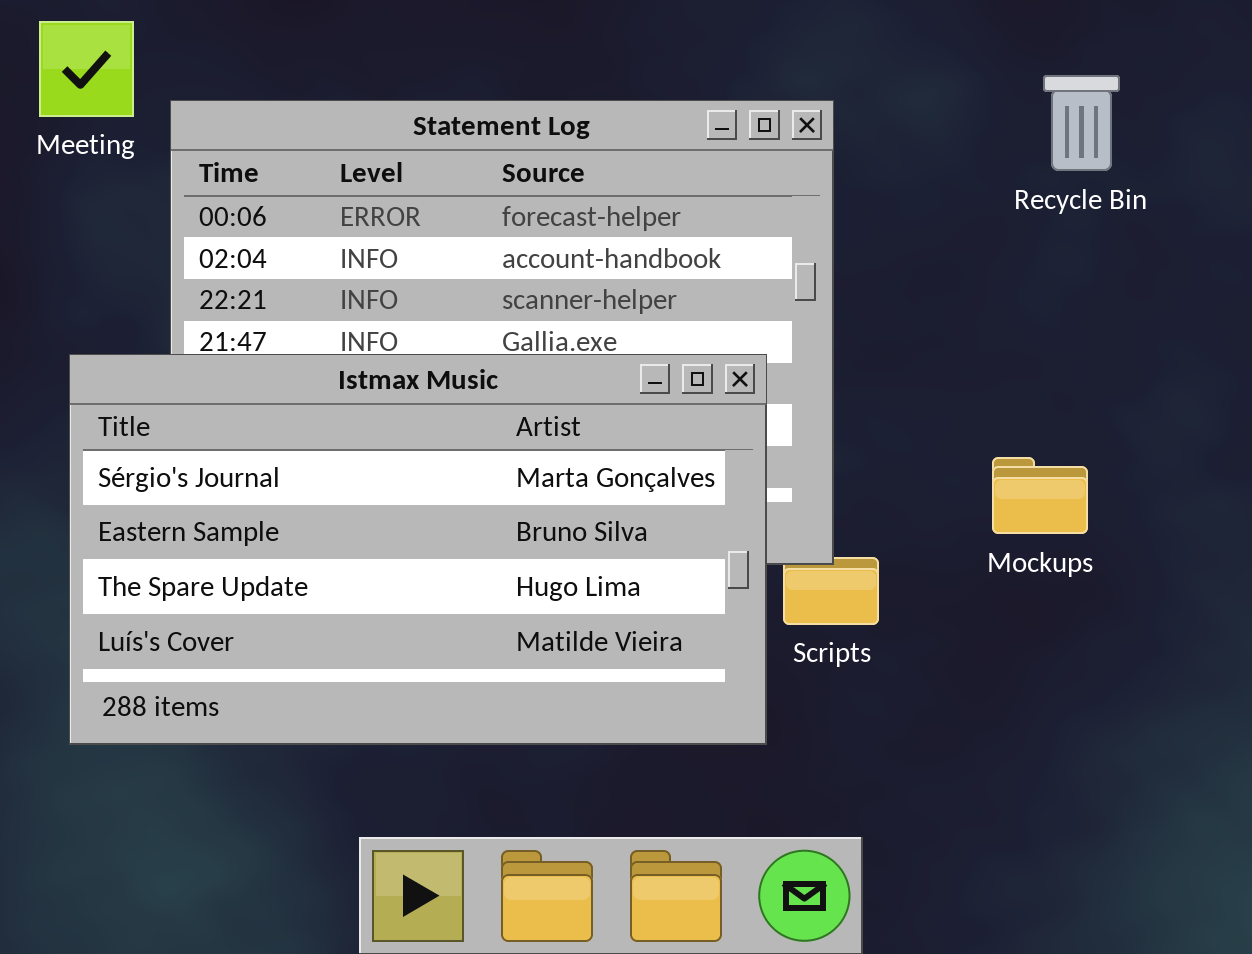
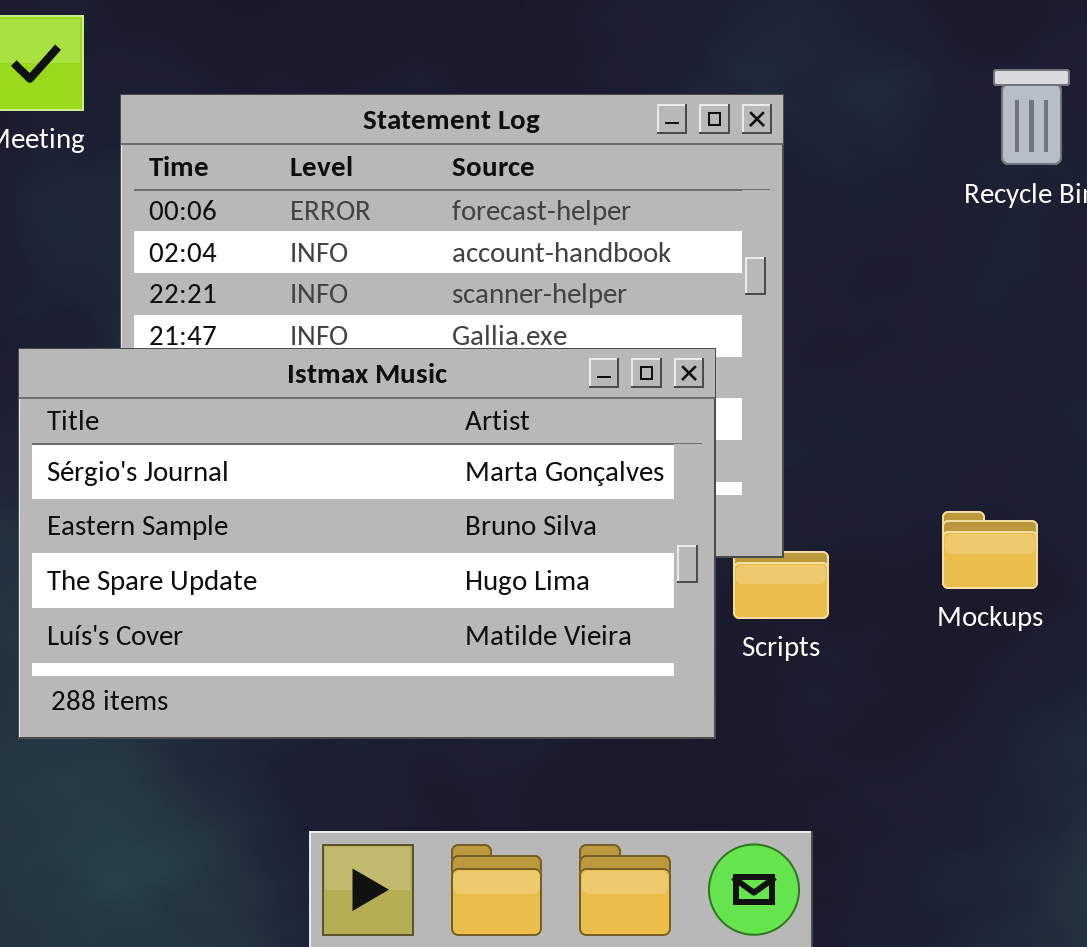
Mockups: [992,457,1088,534] -> [942,511,1038,589], moved

